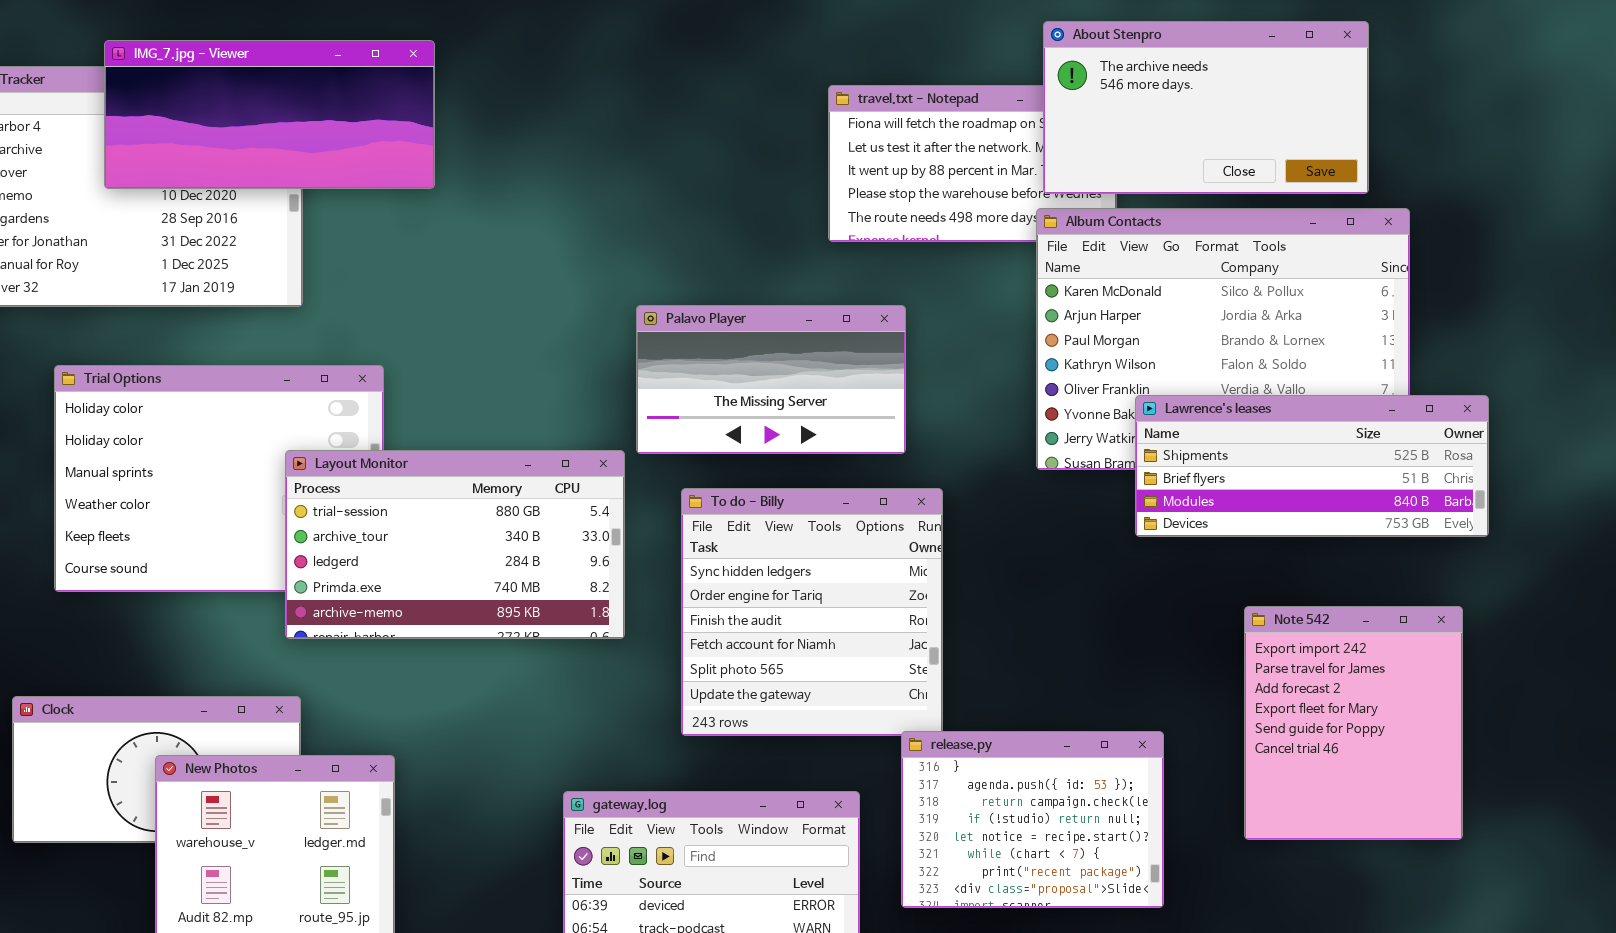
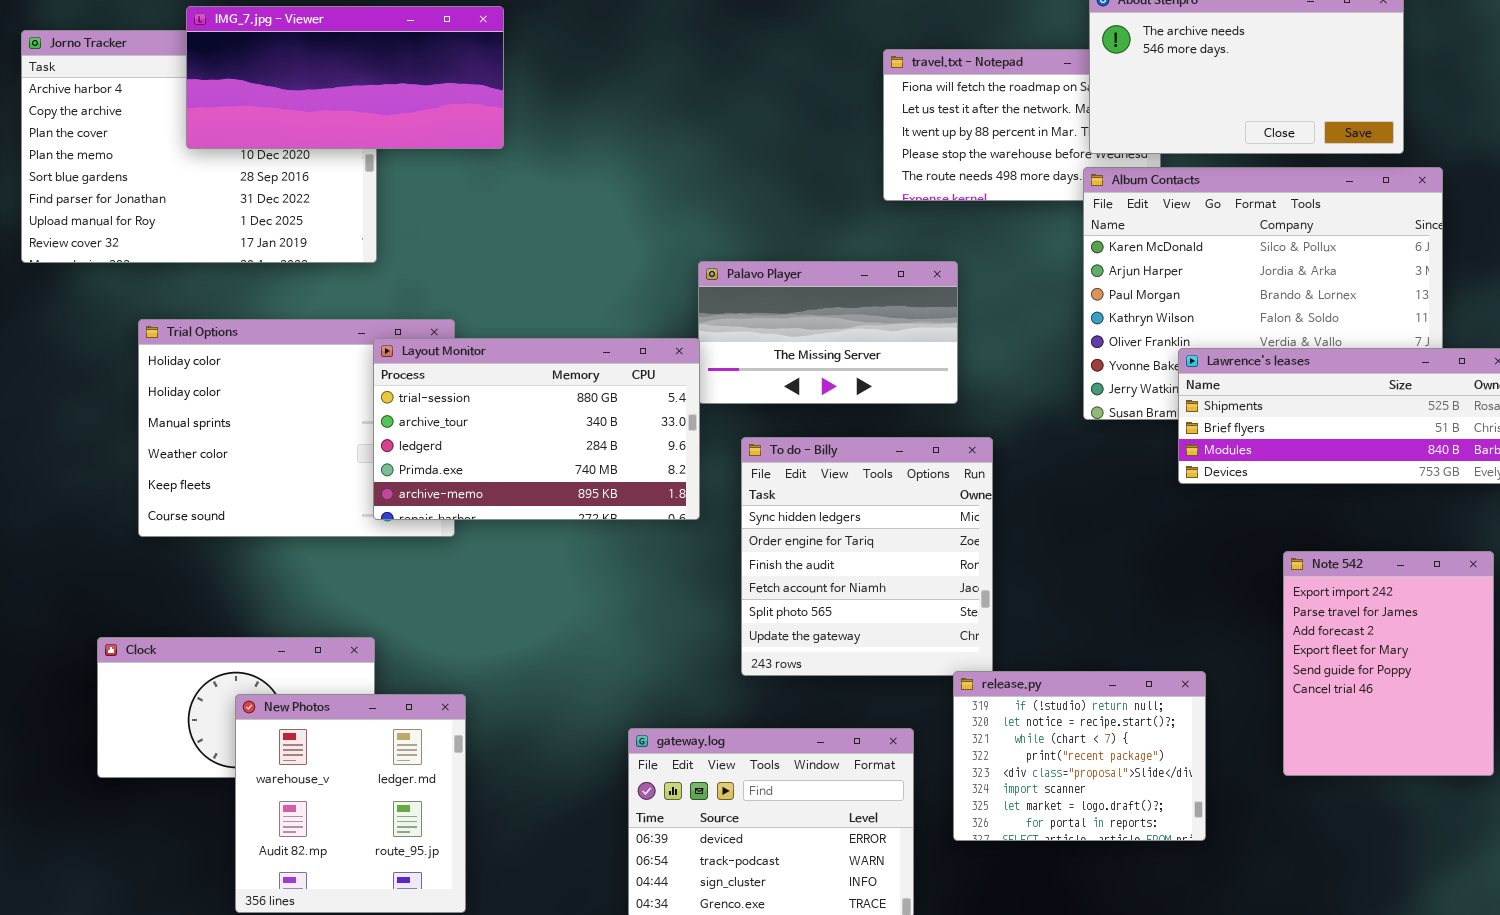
Layout Monitor: [285,450,625,639] -> [373,338,700,520], moved
release.py: [901,731,1164,908] -> [953,671,1206,841], scrolled down 3 rows

